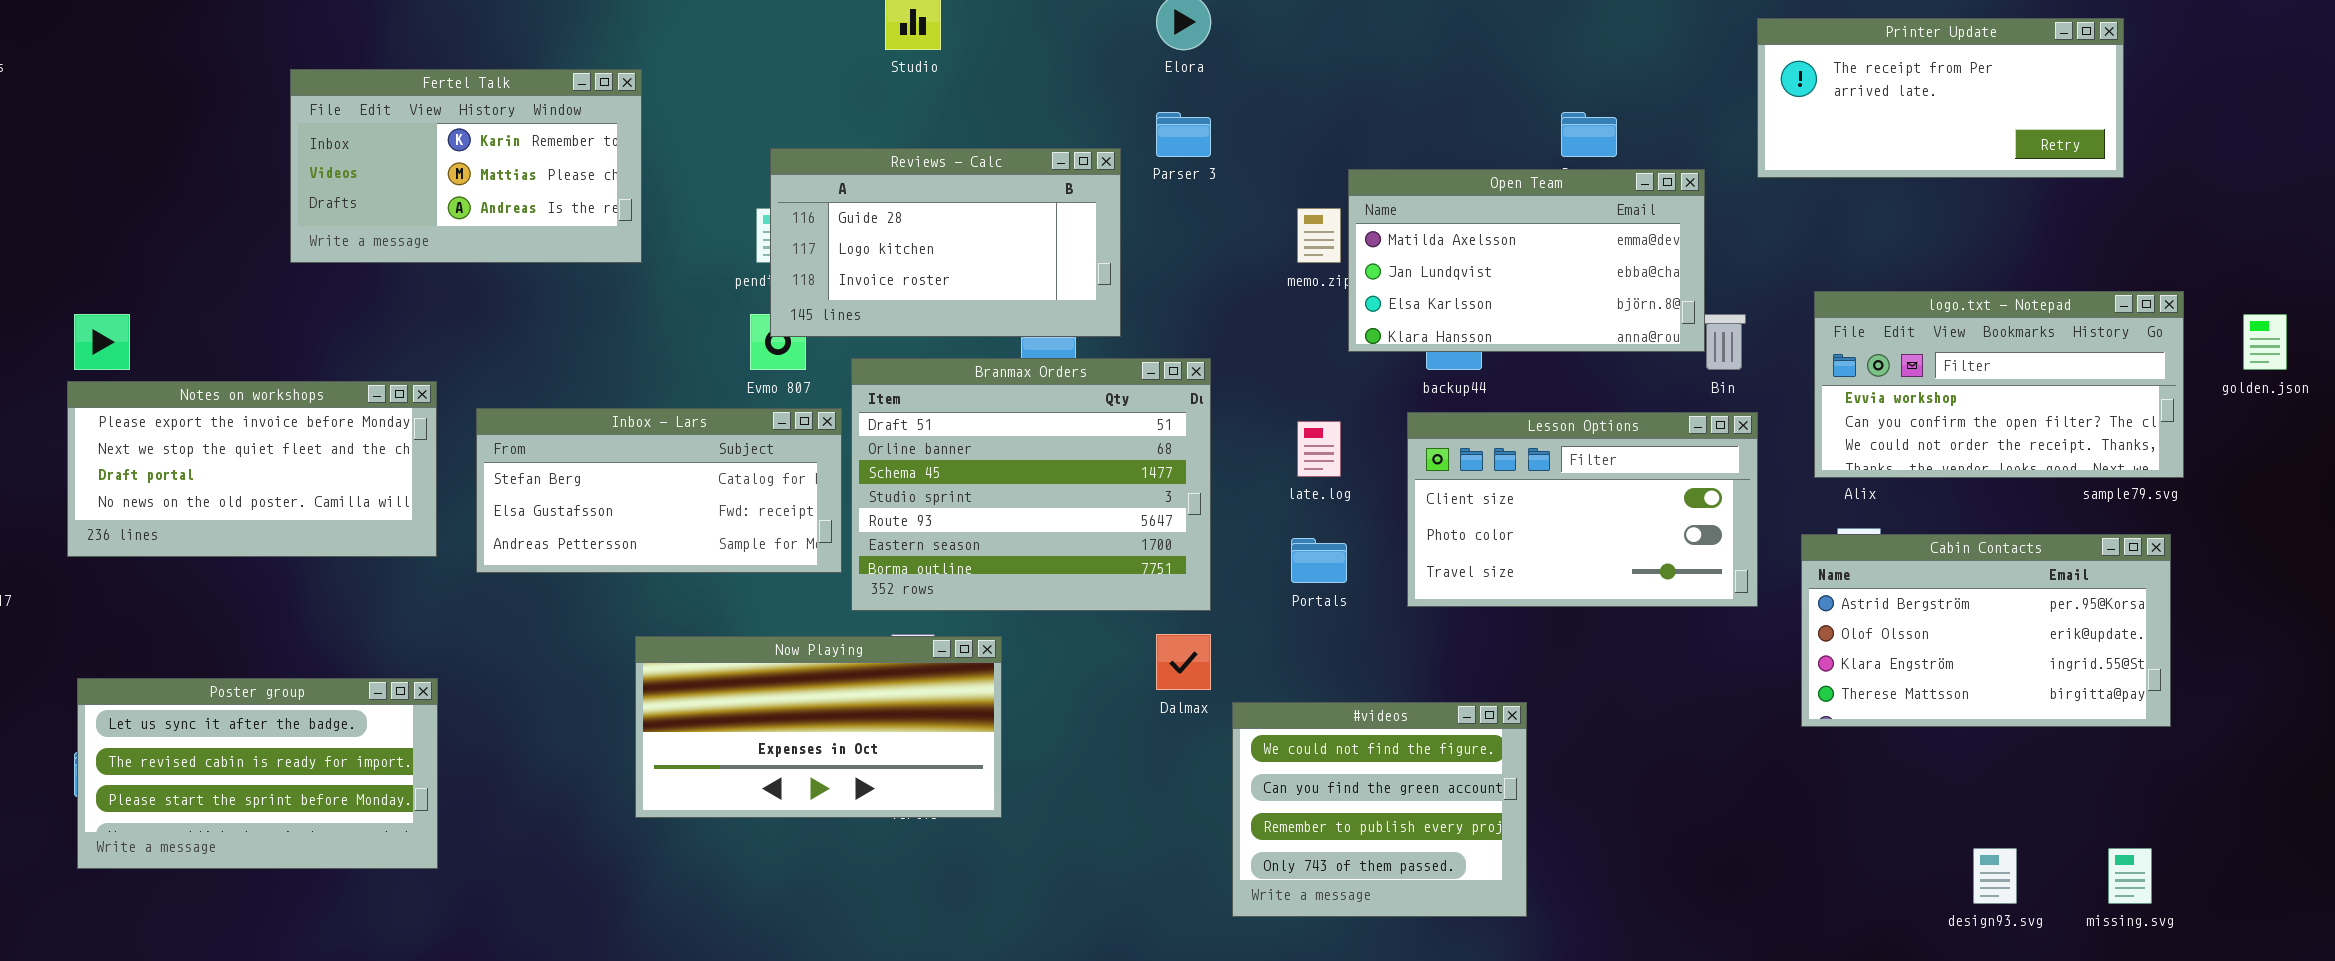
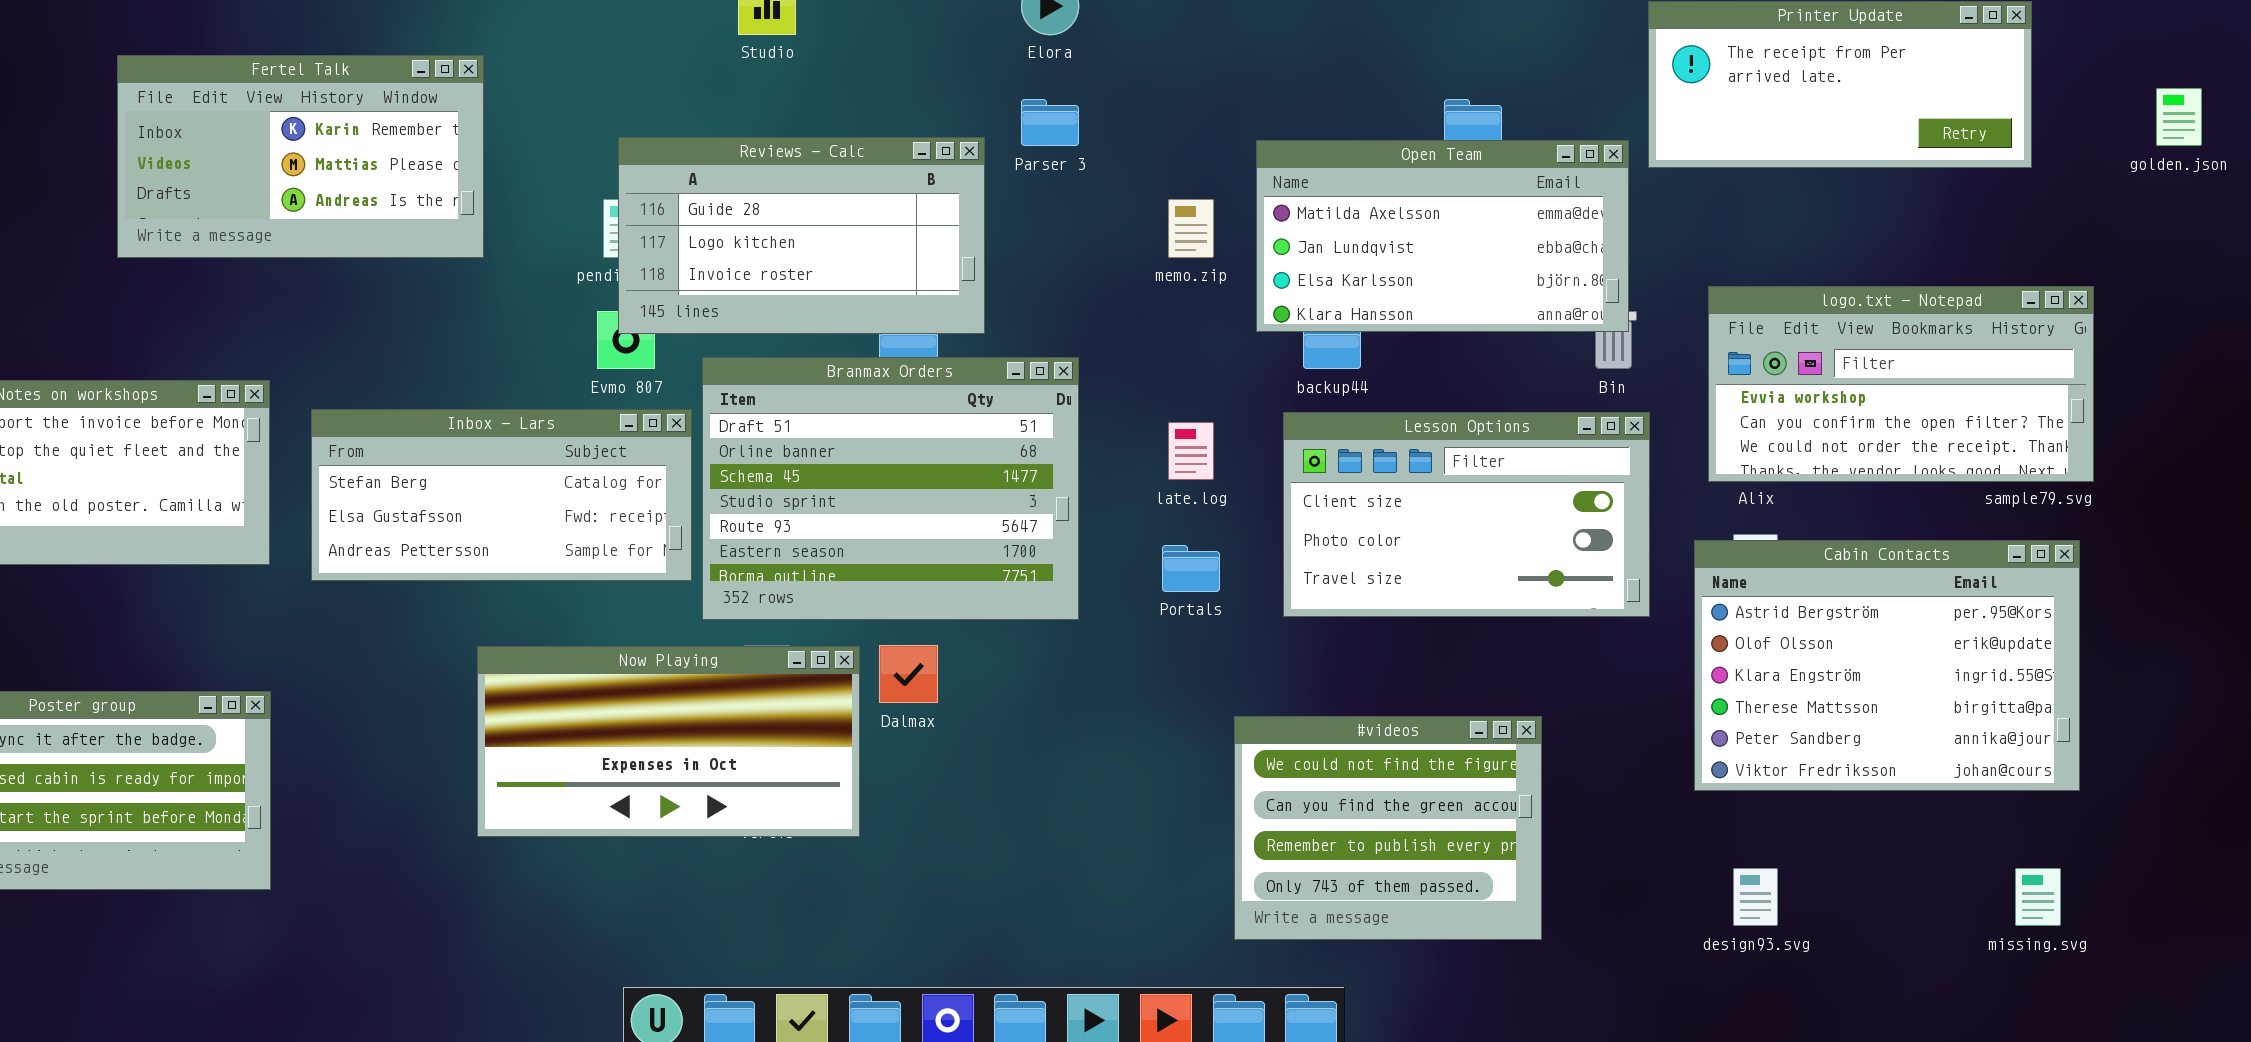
Open Team: [1348,169,1705,352] -> [1256,140,1629,332], moved
golden.json: [2243,314,2287,370] -> [2156,88,2202,146], moved
Cabin Contacts: [1801,534,2171,727] -> [1694,540,2080,791], resized
Dalmax: [1156,634,1211,690] -> [879,645,938,703], moved
#videos: [1232,702,1527,917] -> [1234,716,1542,940], moved
design93.svg: [1973,848,2017,904] -> [1733,868,1778,926], moved

